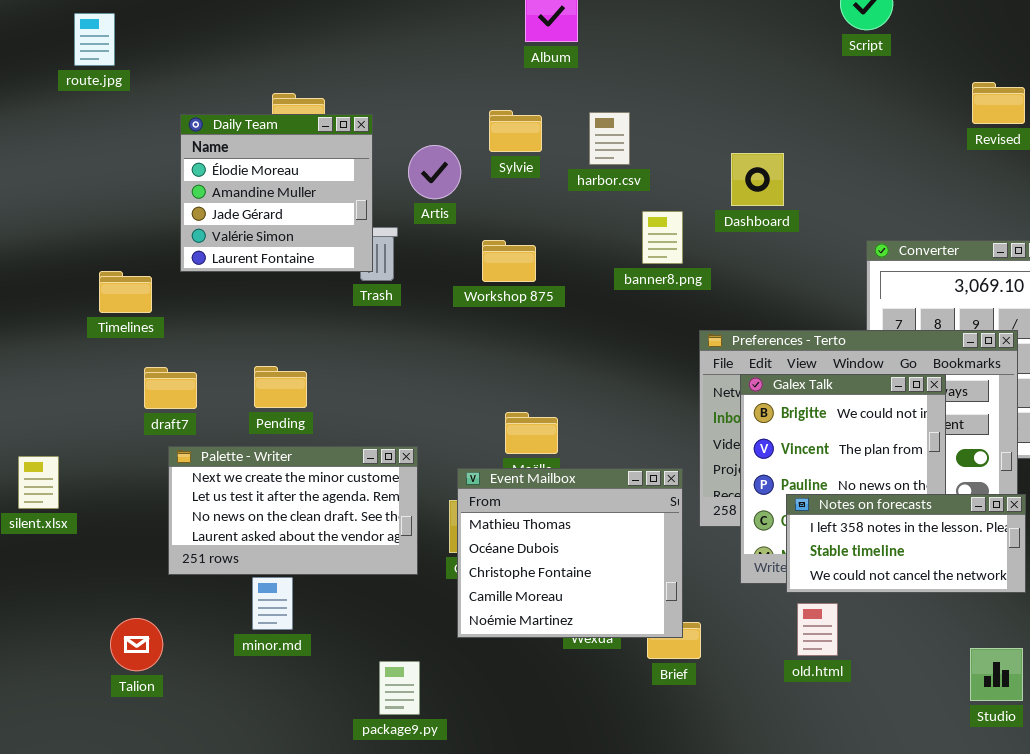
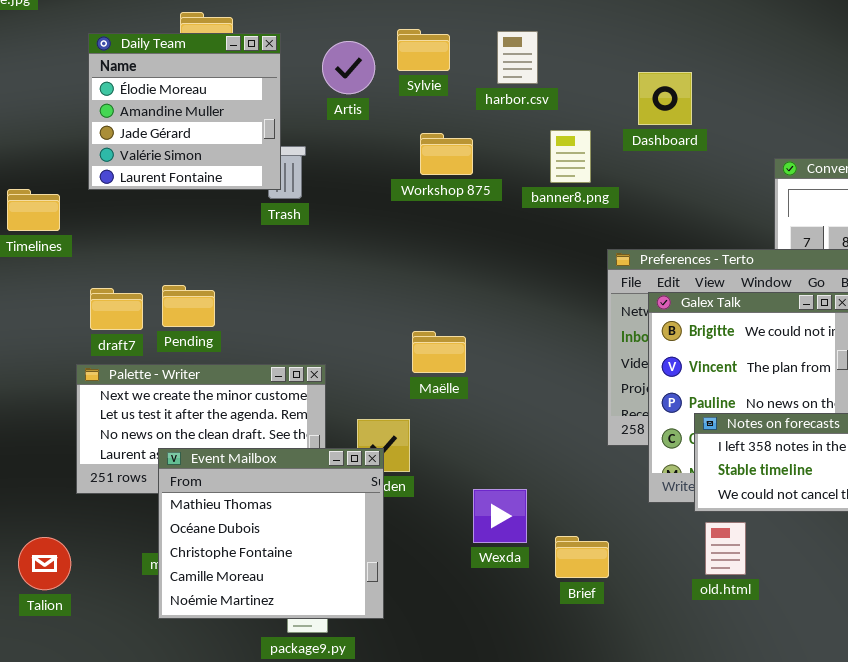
Artis: [408,145,461,199] -> [322,41,375,94], moved
Workshop 875: [482,240,536,282] -> [420,133,473,175], moved
draft7: [144,367,197,409] -> [90,288,143,330], moved
Event Mailbox: [457,468,683,638] -> [158,448,384,619], moved

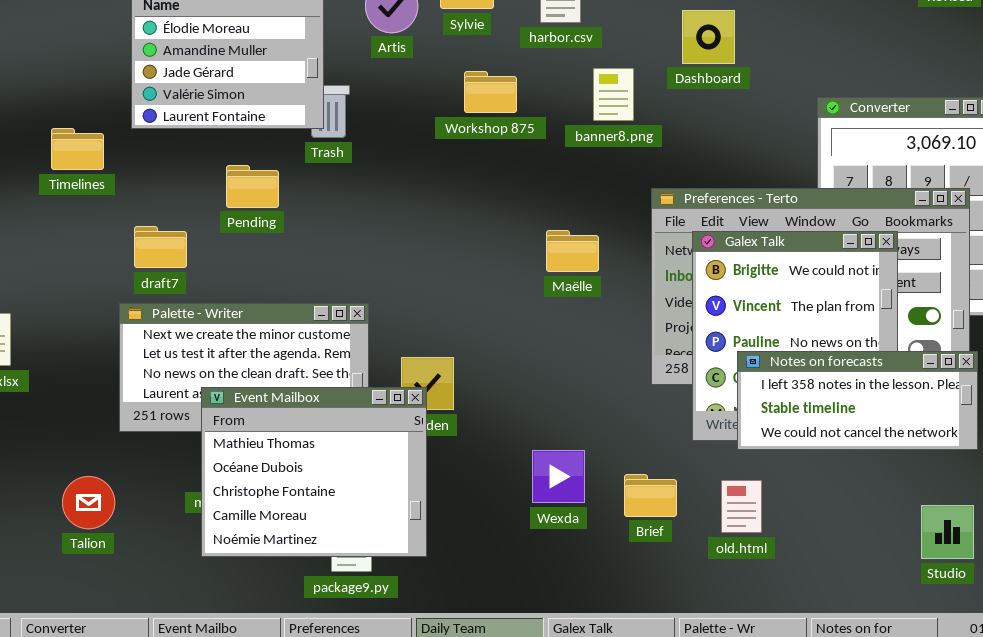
Pending: [162,285,215,327] -> [226,165,279,208], moved
Maëlle: [412,331,466,373] -> [546,230,599,272], moved
Wexda: [473,489,527,543] -> [532,450,585,503], moved
old.html: [705,522,746,575] -> [721,480,762,533], moved
Brief: [555,536,609,578] -> [624,474,677,517], moved

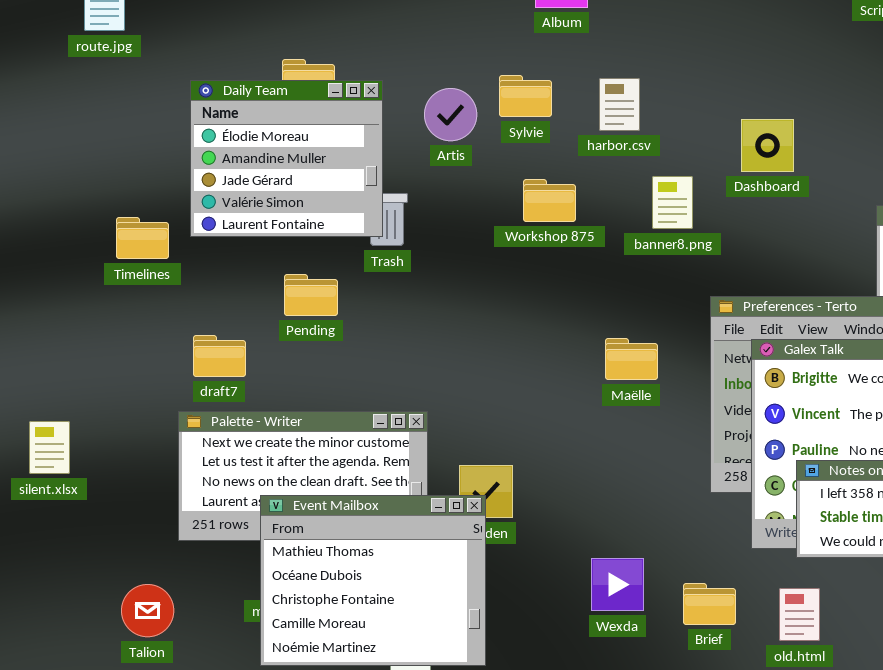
Timelines: [51,128,104,170] -> [116,217,169,259], moved

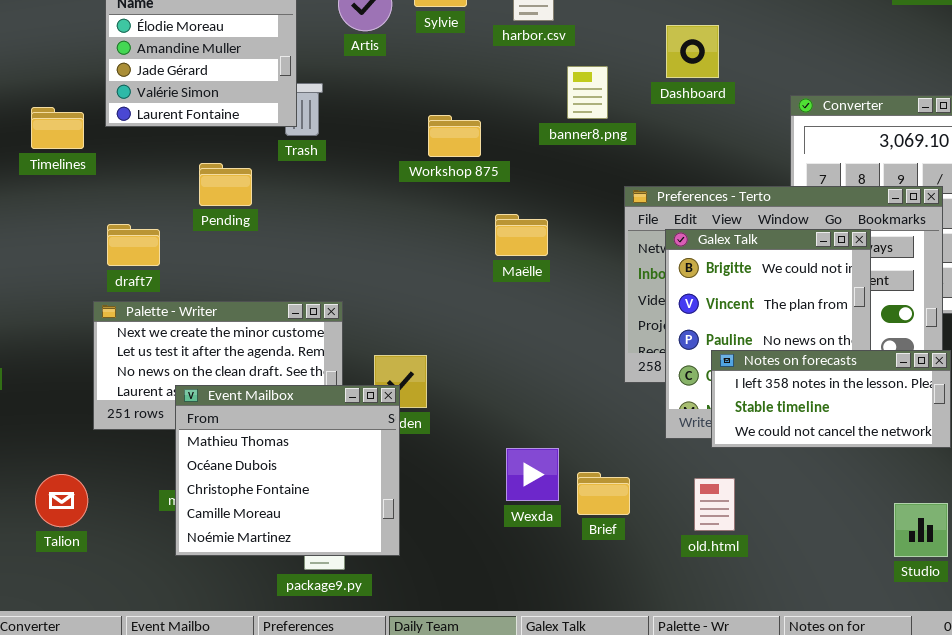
Dashboard: [741,119,794,172] -> [666,25,719,78], moved
Workshop 875: [523,179,576,222] -> [428,115,481,157], moved
Maëlle: [605,338,658,380] -> [495,214,548,256], moved
Brief: [683,583,736,625] -> [577,472,630,515], moved

